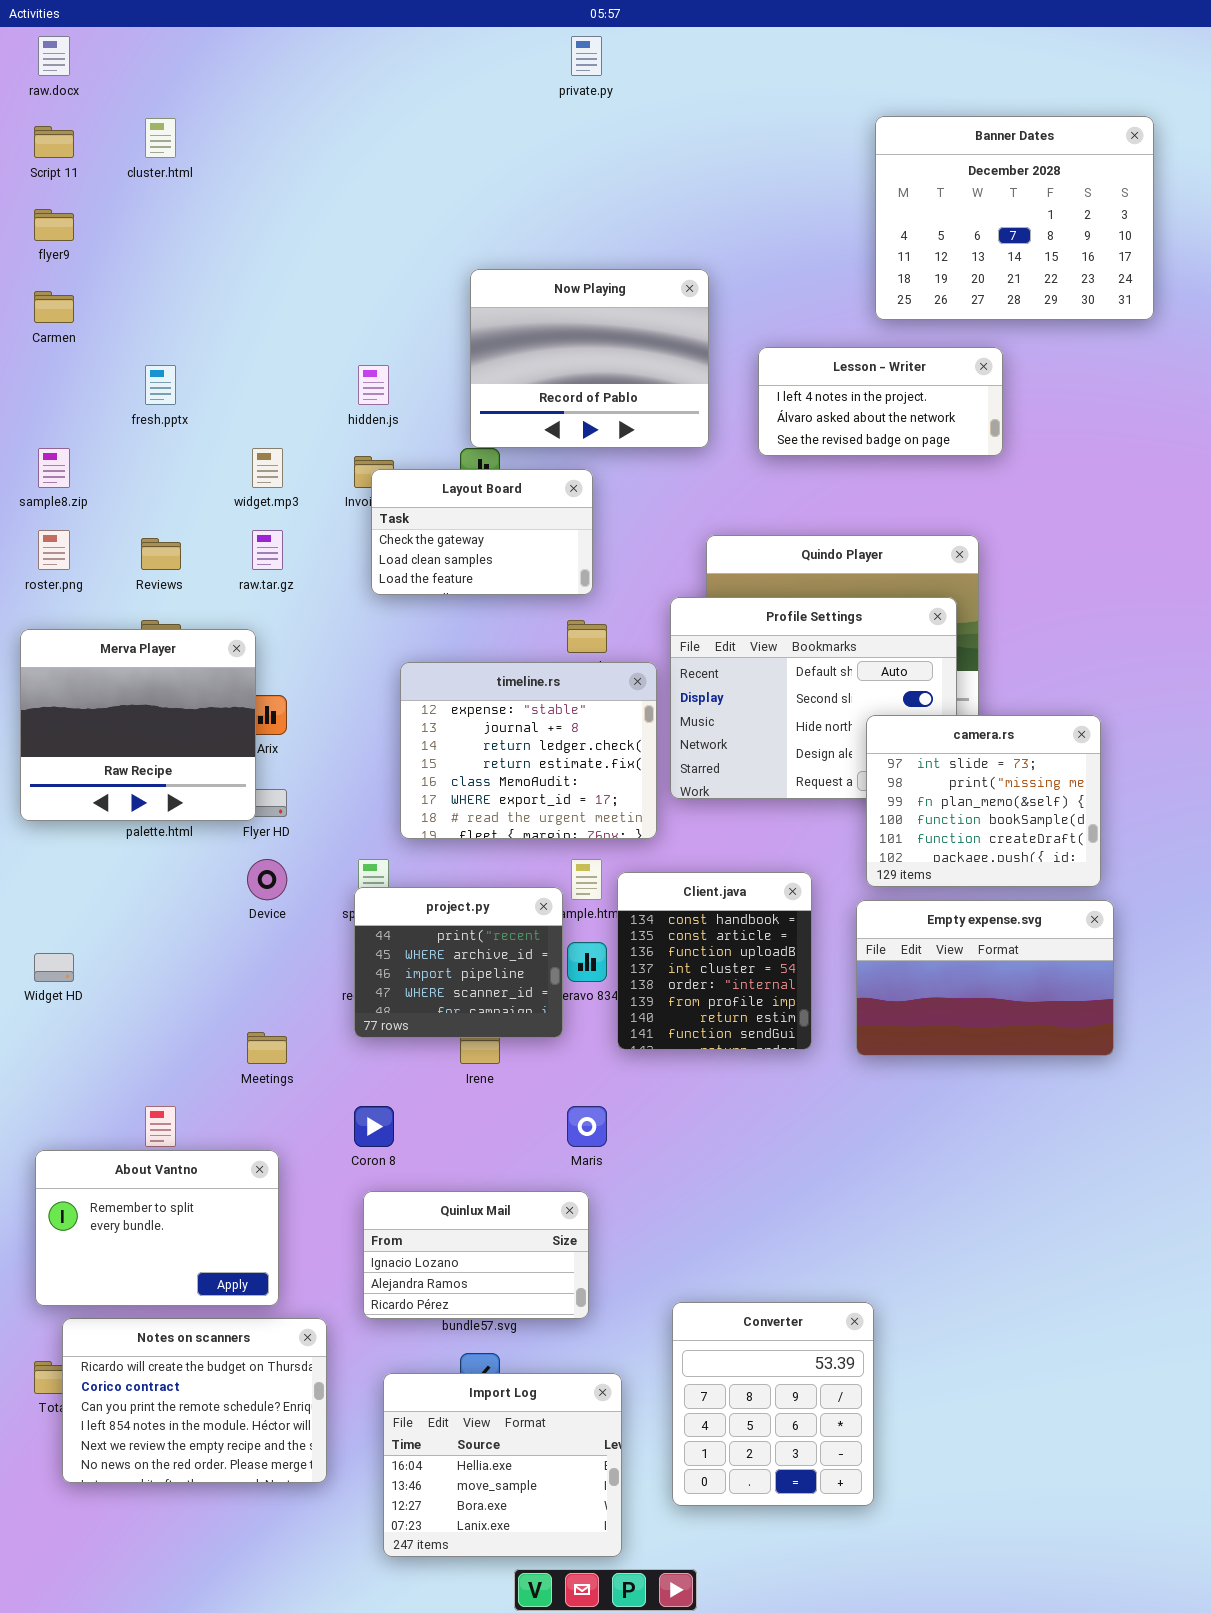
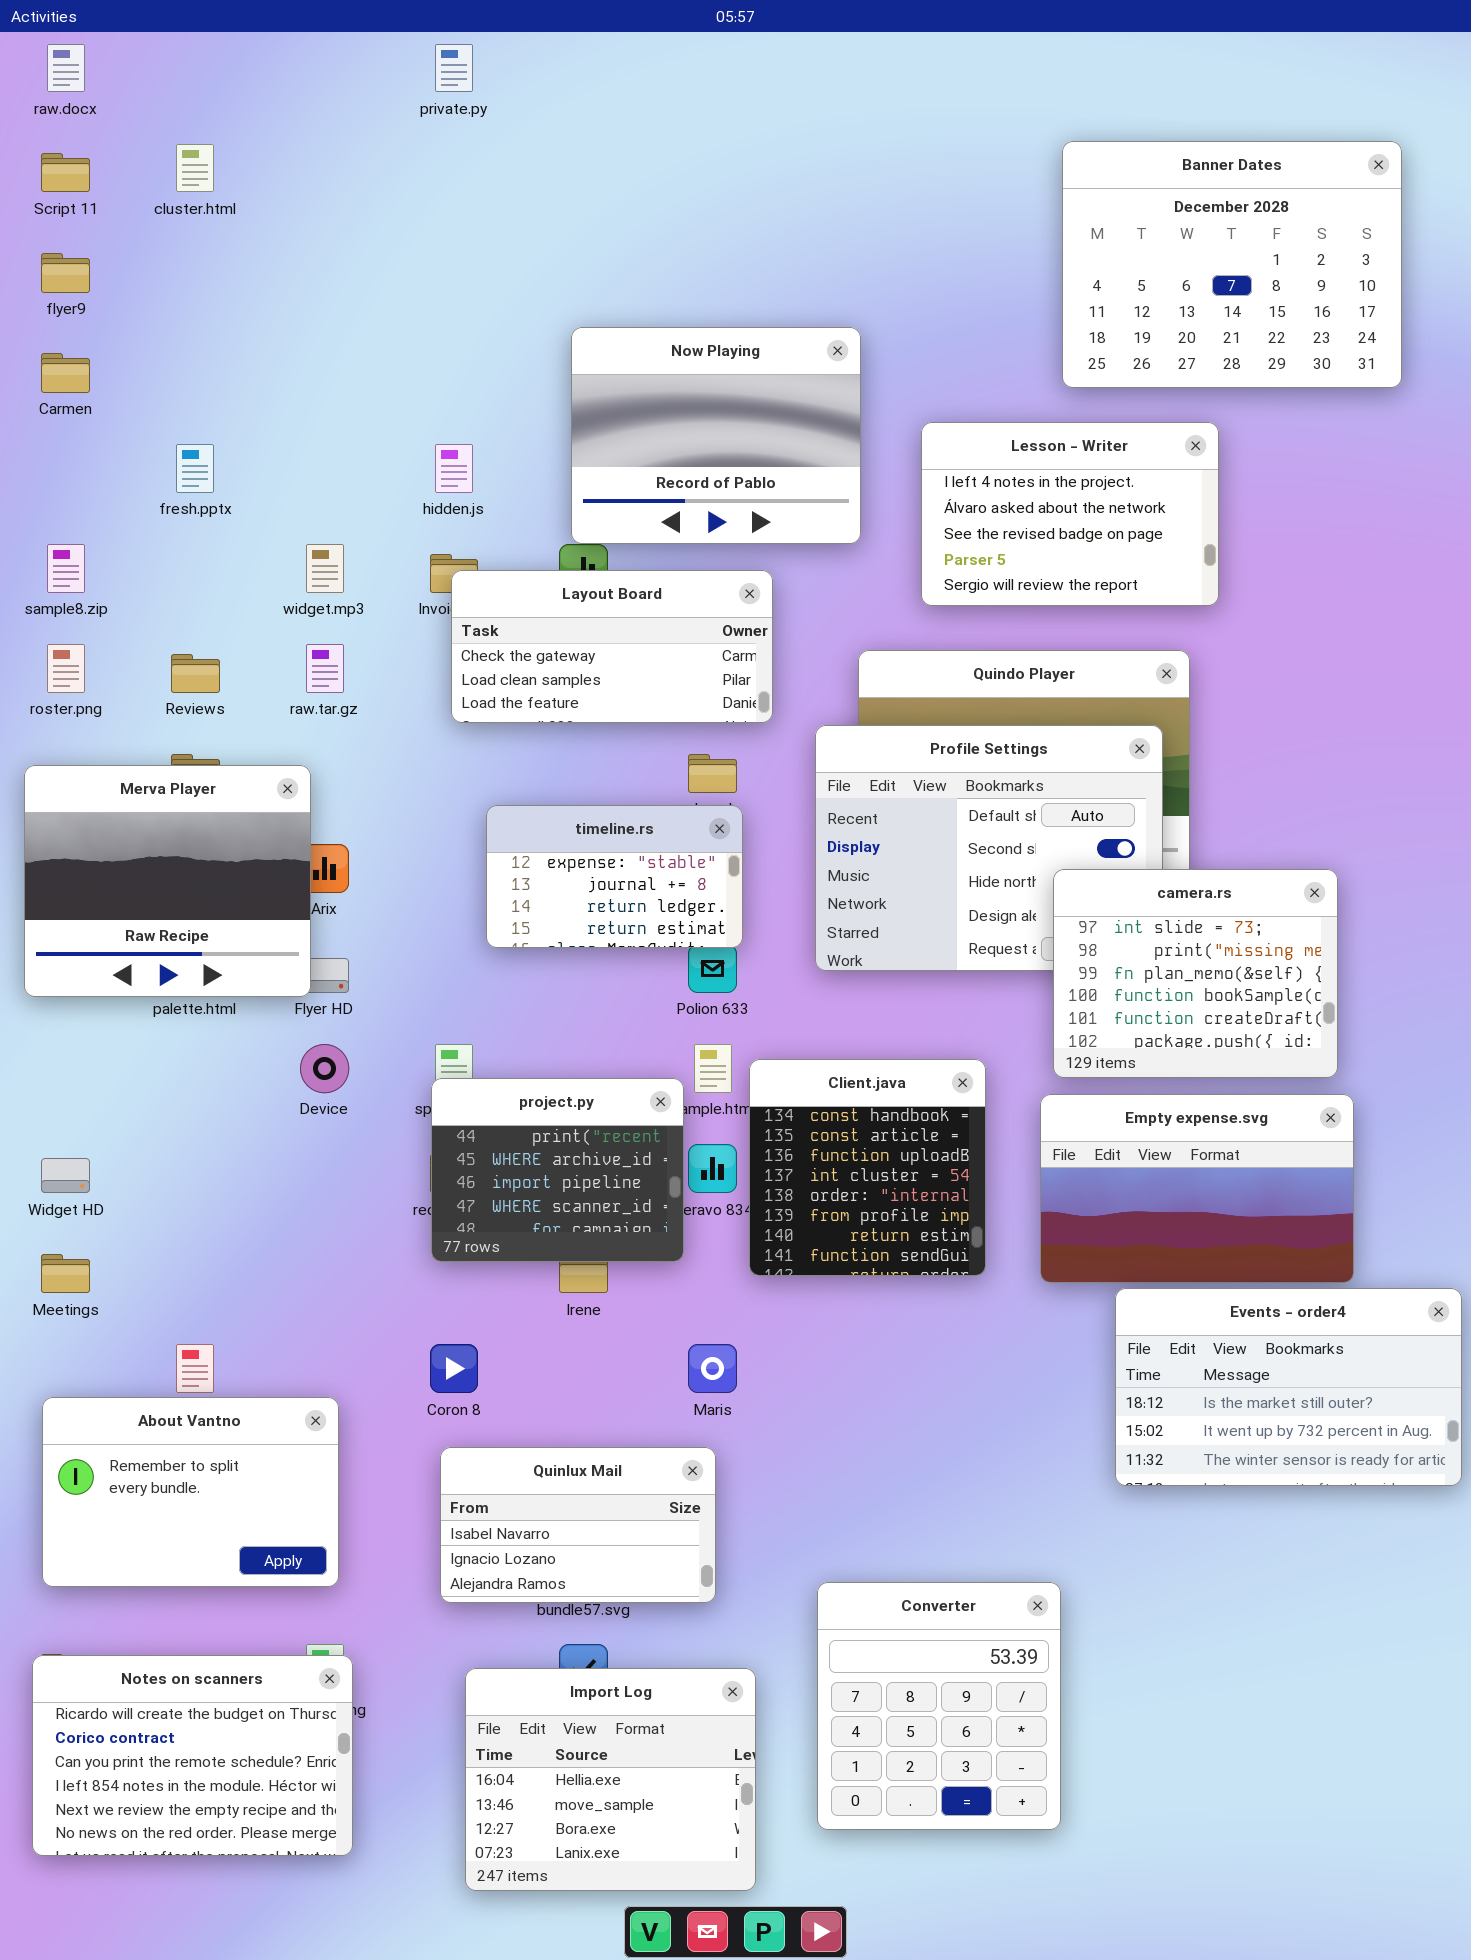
private.py: [571,36,602,76] -> [435,44,473,92], moved
Lesson - Writer: [758,347,1003,456] -> [921,422,1219,606], resized
Layout Board: [371,469,593,595] -> [451,570,773,723], resized
timeline.rs: [400,662,657,839] -> [486,805,743,948], resized
Meetings: [247,1032,287,1064] -> [41,1254,90,1293], moved
Events - order4: none -> [1115,1288,1462,1486], opened
Quinlux Mail: [363,1191,589,1319] -> [440,1447,716,1603], scrolled up 1 row
Notes on scanners: [62,1318,327,1483] -> [32,1655,353,1856], moved

